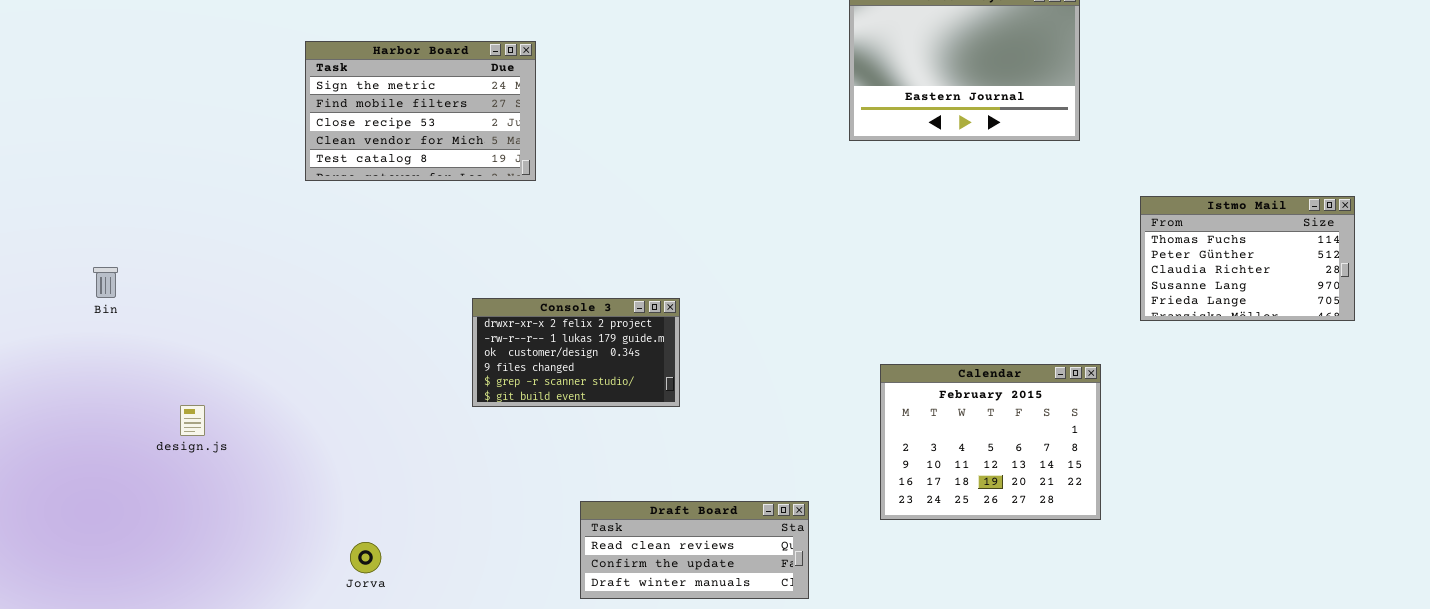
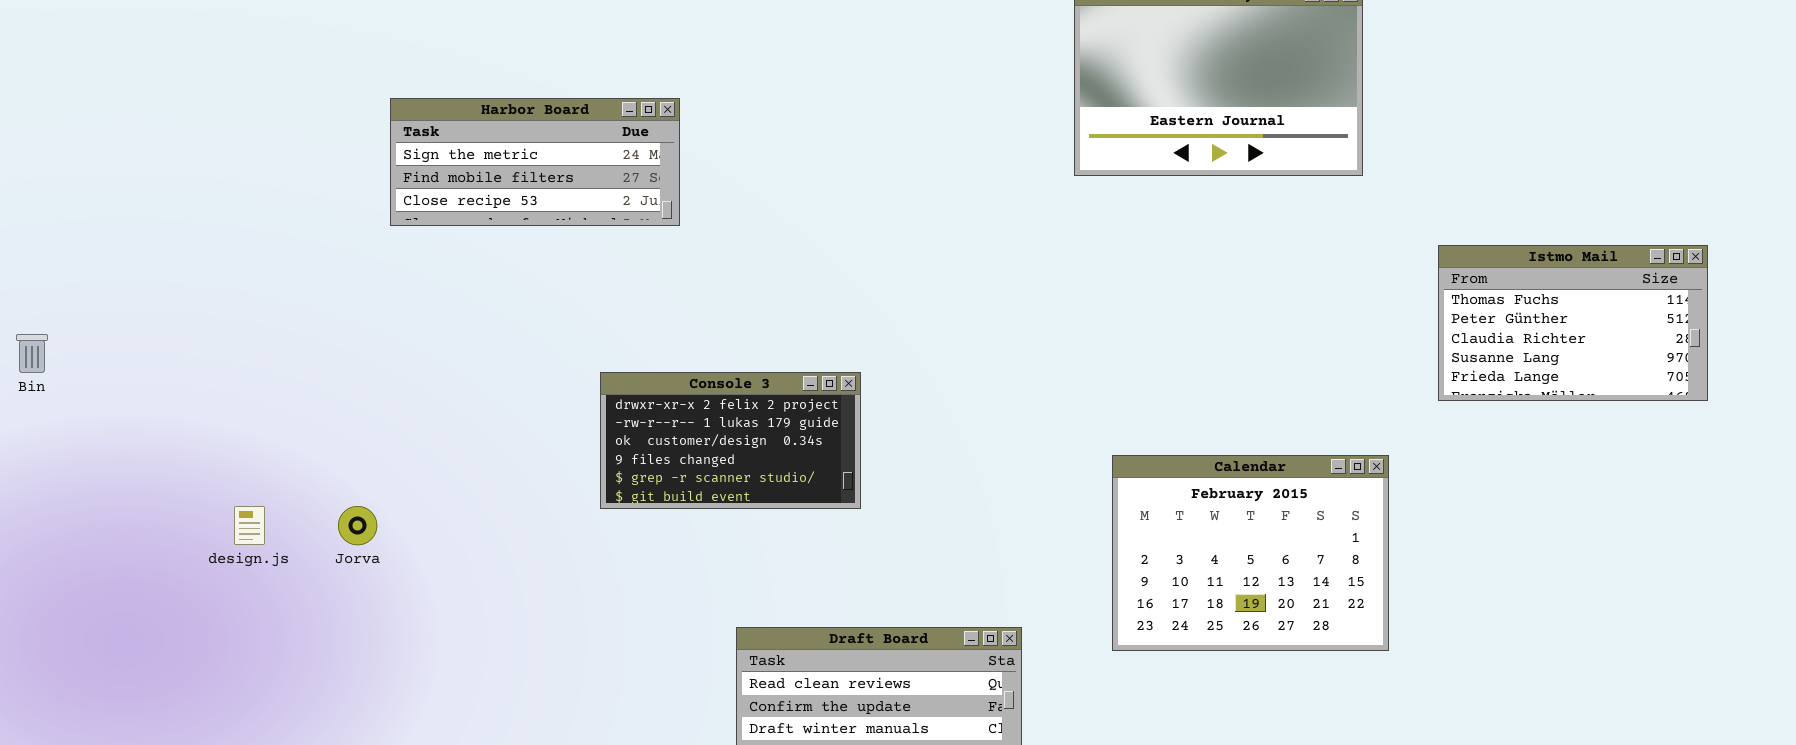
Harbor Board: [305,41,536,181] -> [390,98,680,226], resized
Bin: [93,267,118,298] -> [16,334,48,373], moved
Jorva: [350,542,381,573] -> [338,506,377,545], moved

